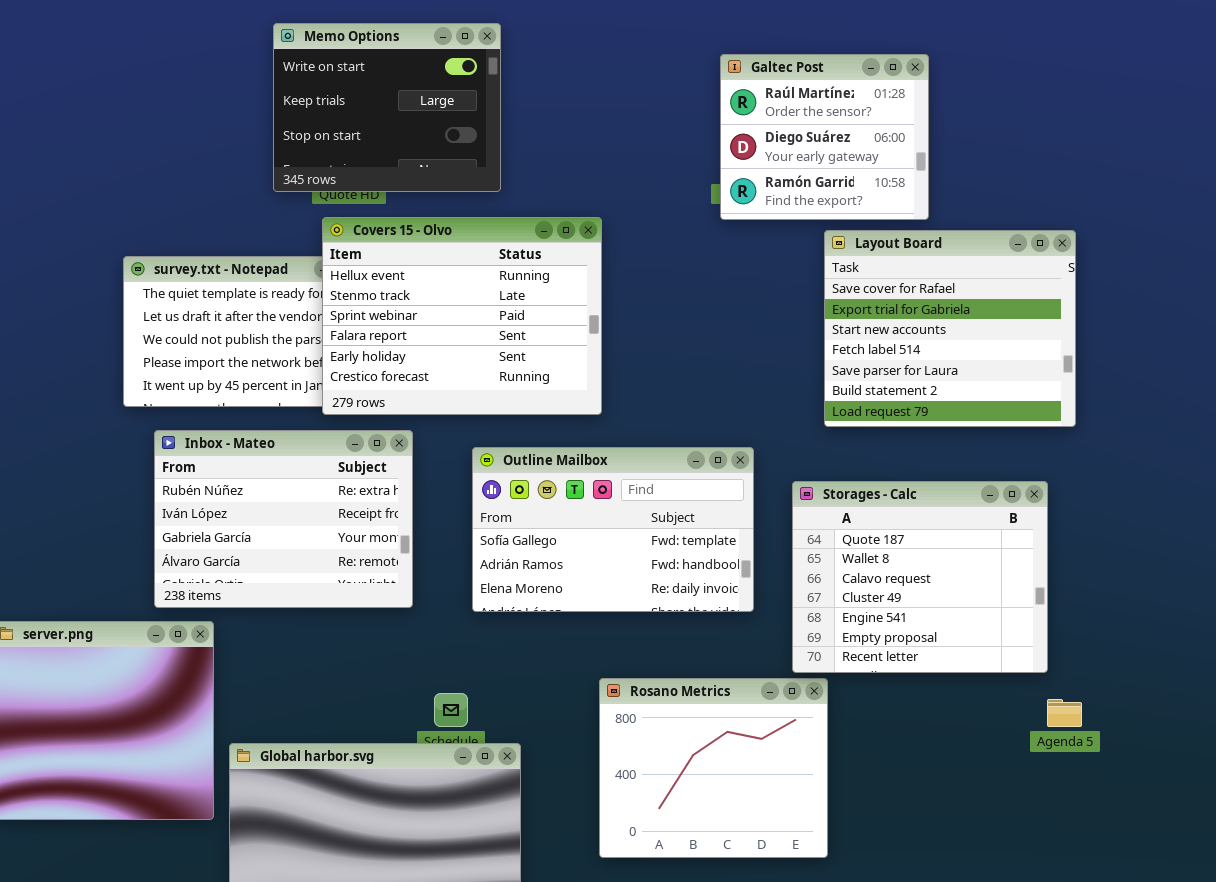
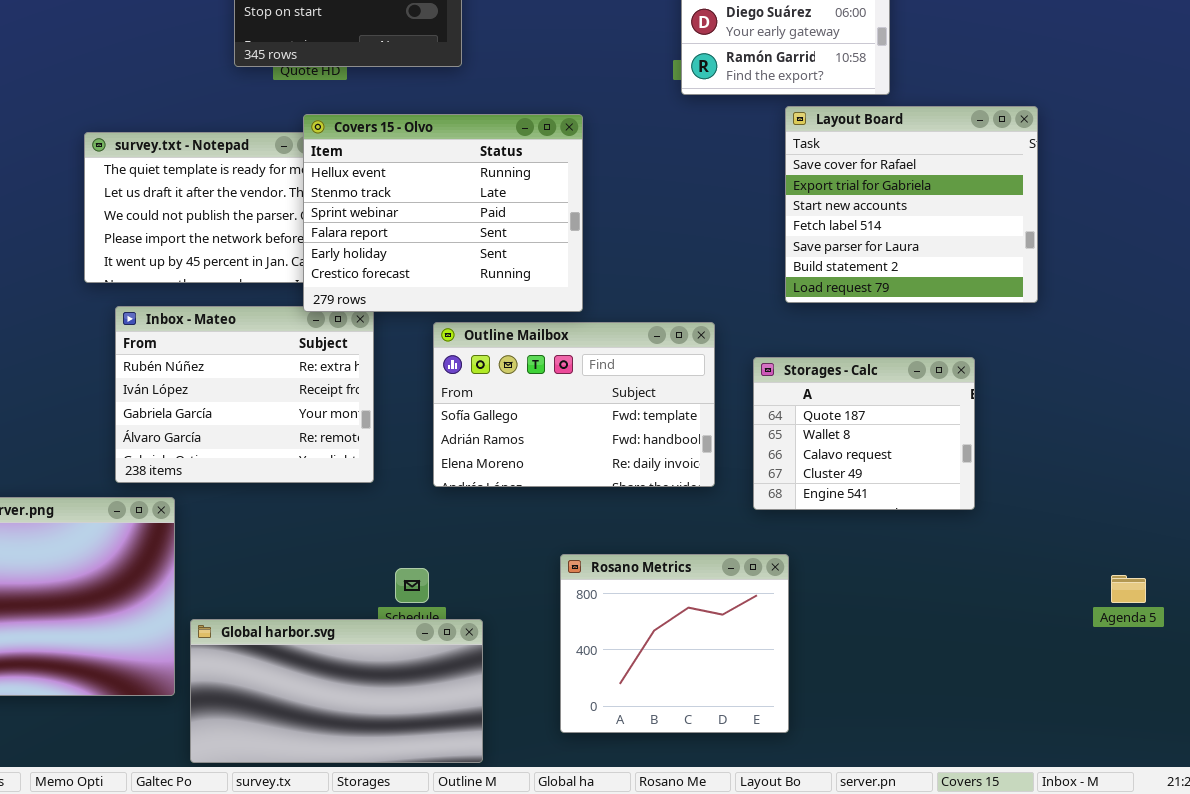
Covers 15 - Olvo: [322,217,602,415] -> [303,114,583,312], moved
Storages - Calc: [792,481,1048,673] -> [753,357,975,510], resized
Agenda 5: [1047,699,1082,727] -> [1111,575,1146,603], moved

